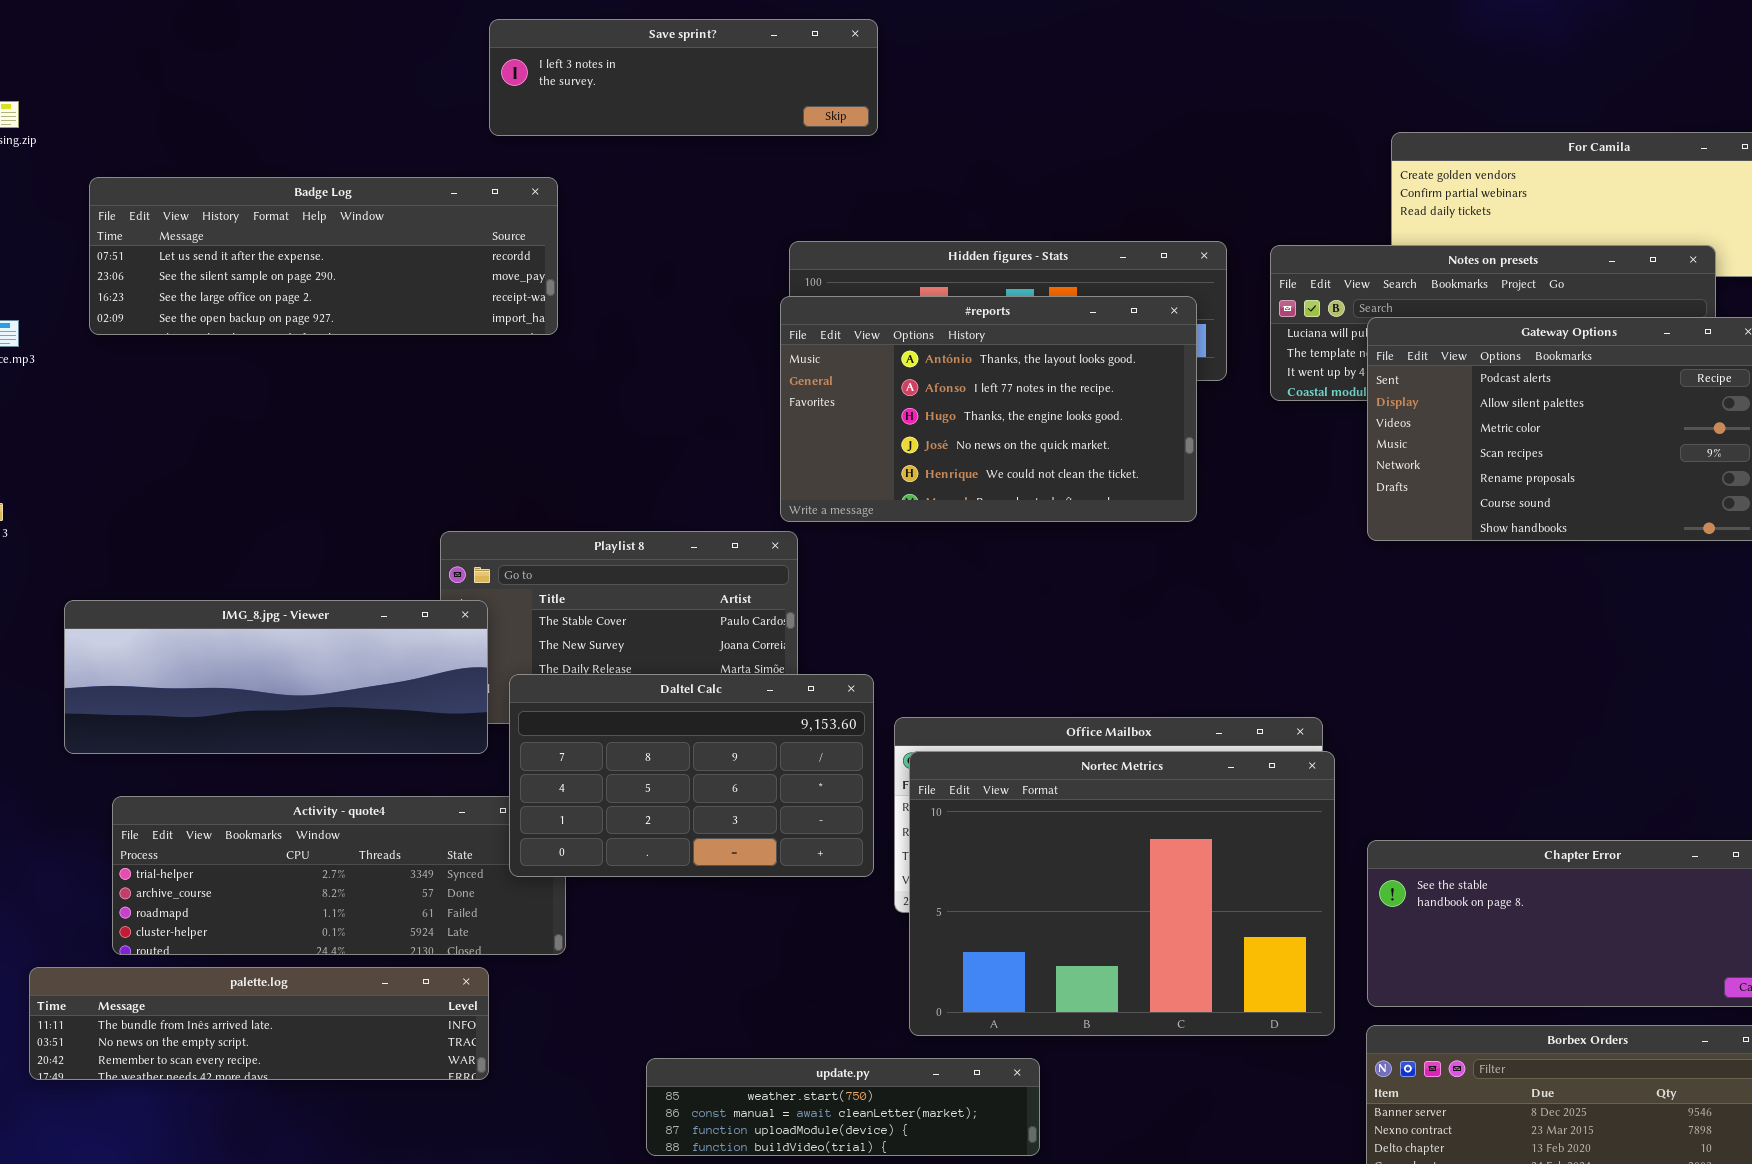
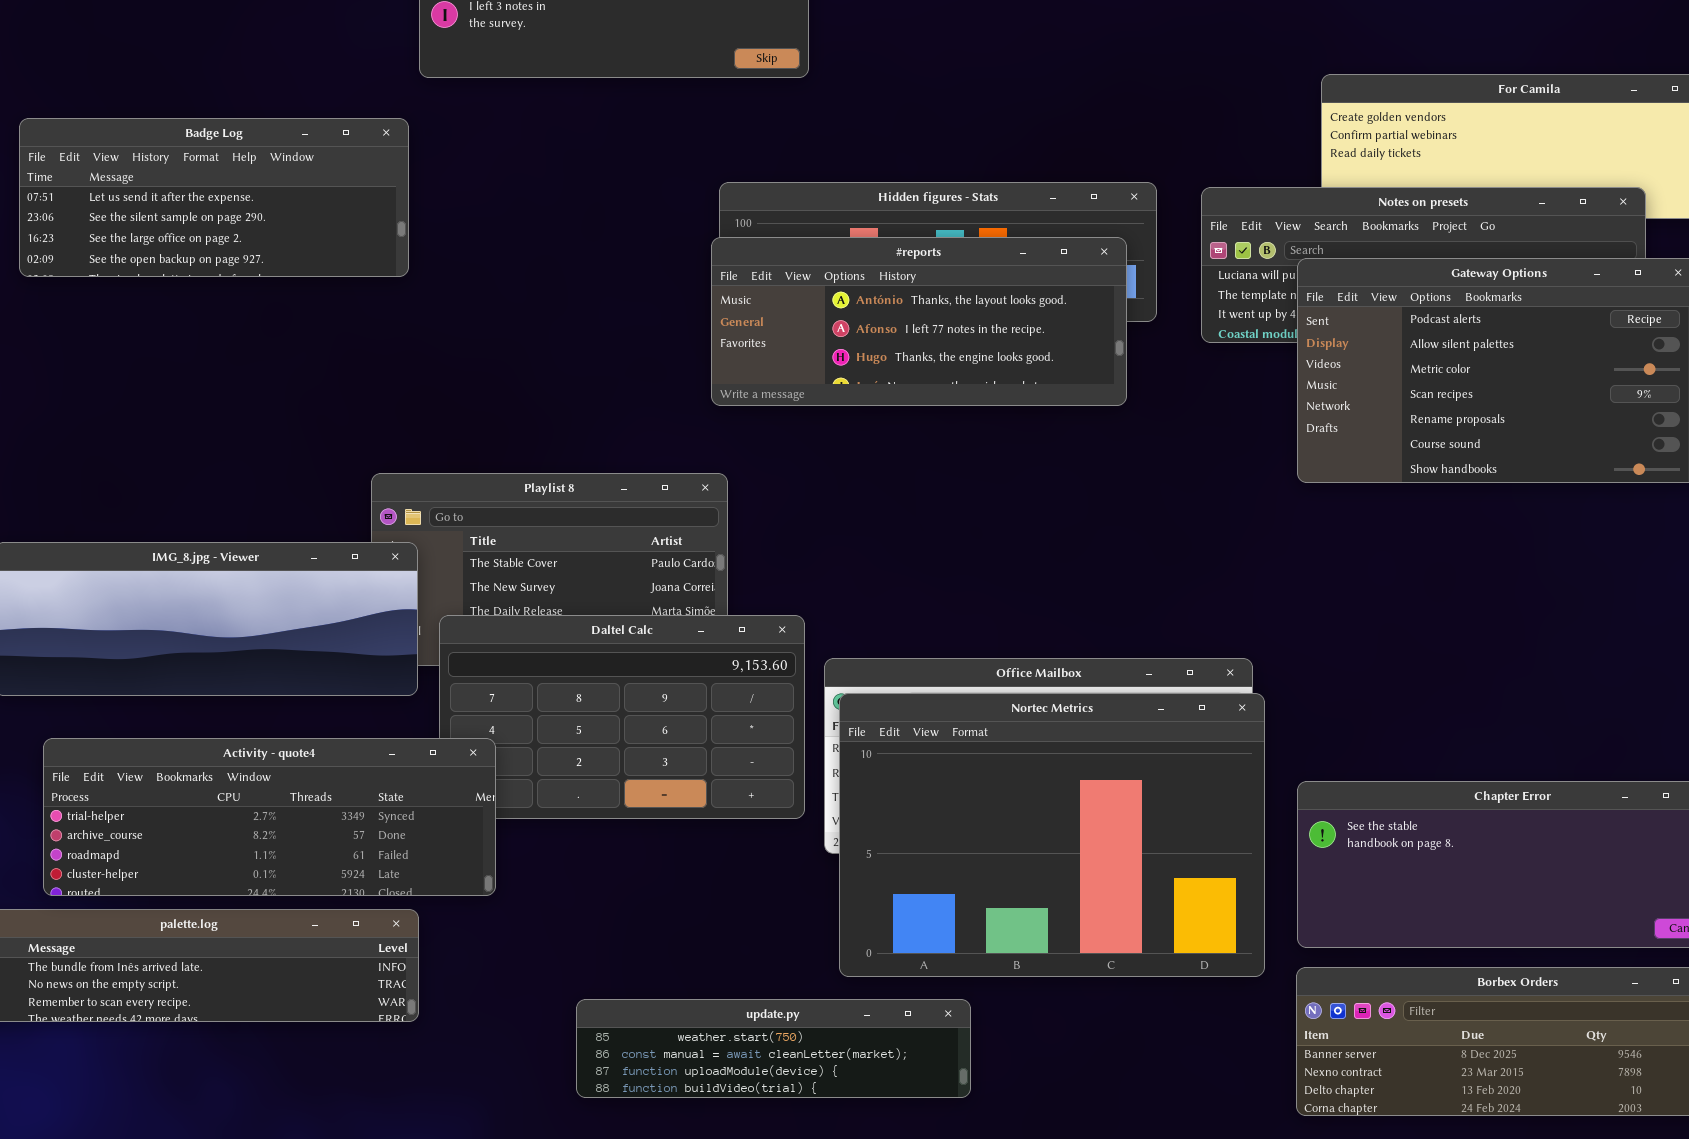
Badge Log: [89,177,558,335] -> [19,118,409,277], resized
#reports: [780,296,1197,522] -> [711,237,1127,406], resized
Activity - quote4: [112,796,566,955] -> [43,738,496,896], raised

